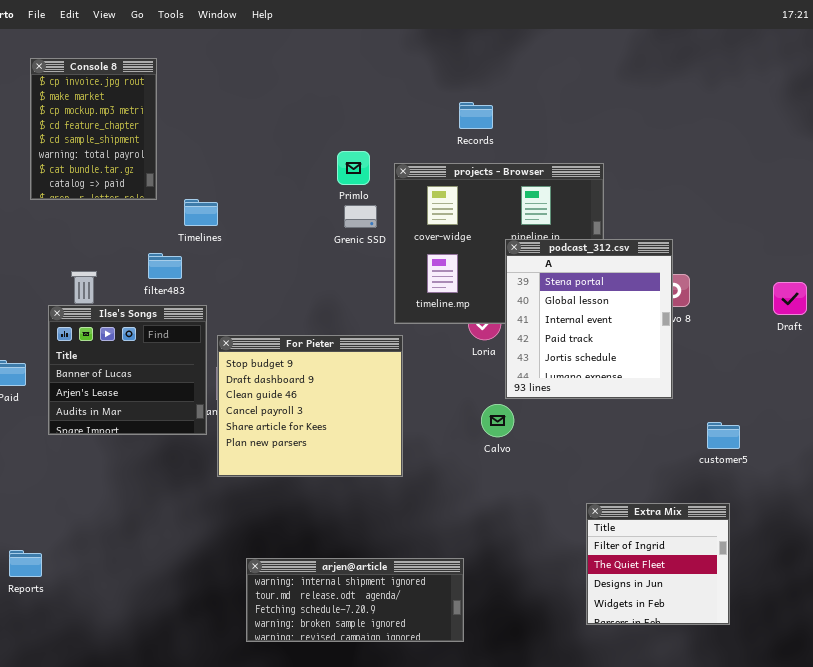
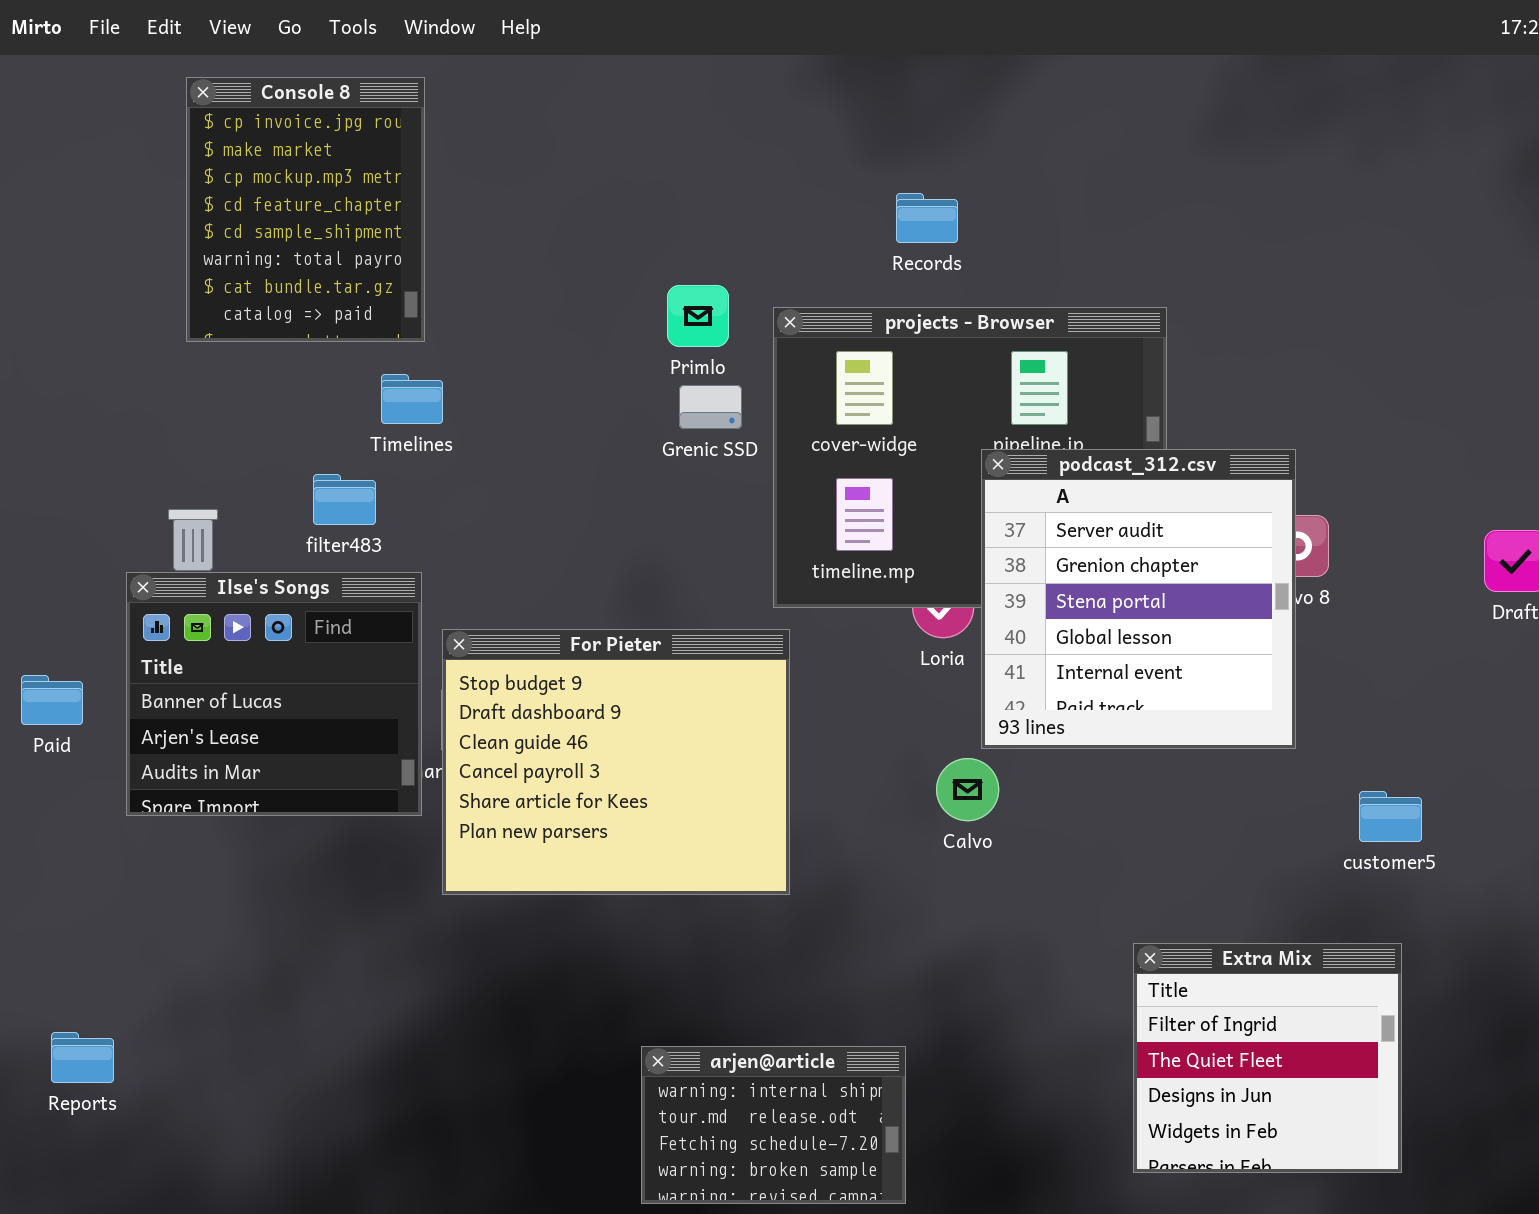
Console 8: [30,58,157,200] -> [186,77,425,342], moved
podcast_312.csv: [505,239,673,399] -> [981,449,1296,749], scrolled up 2 rows
arjen@article: [246,558,464,642] -> [641,1046,906,1204], resized

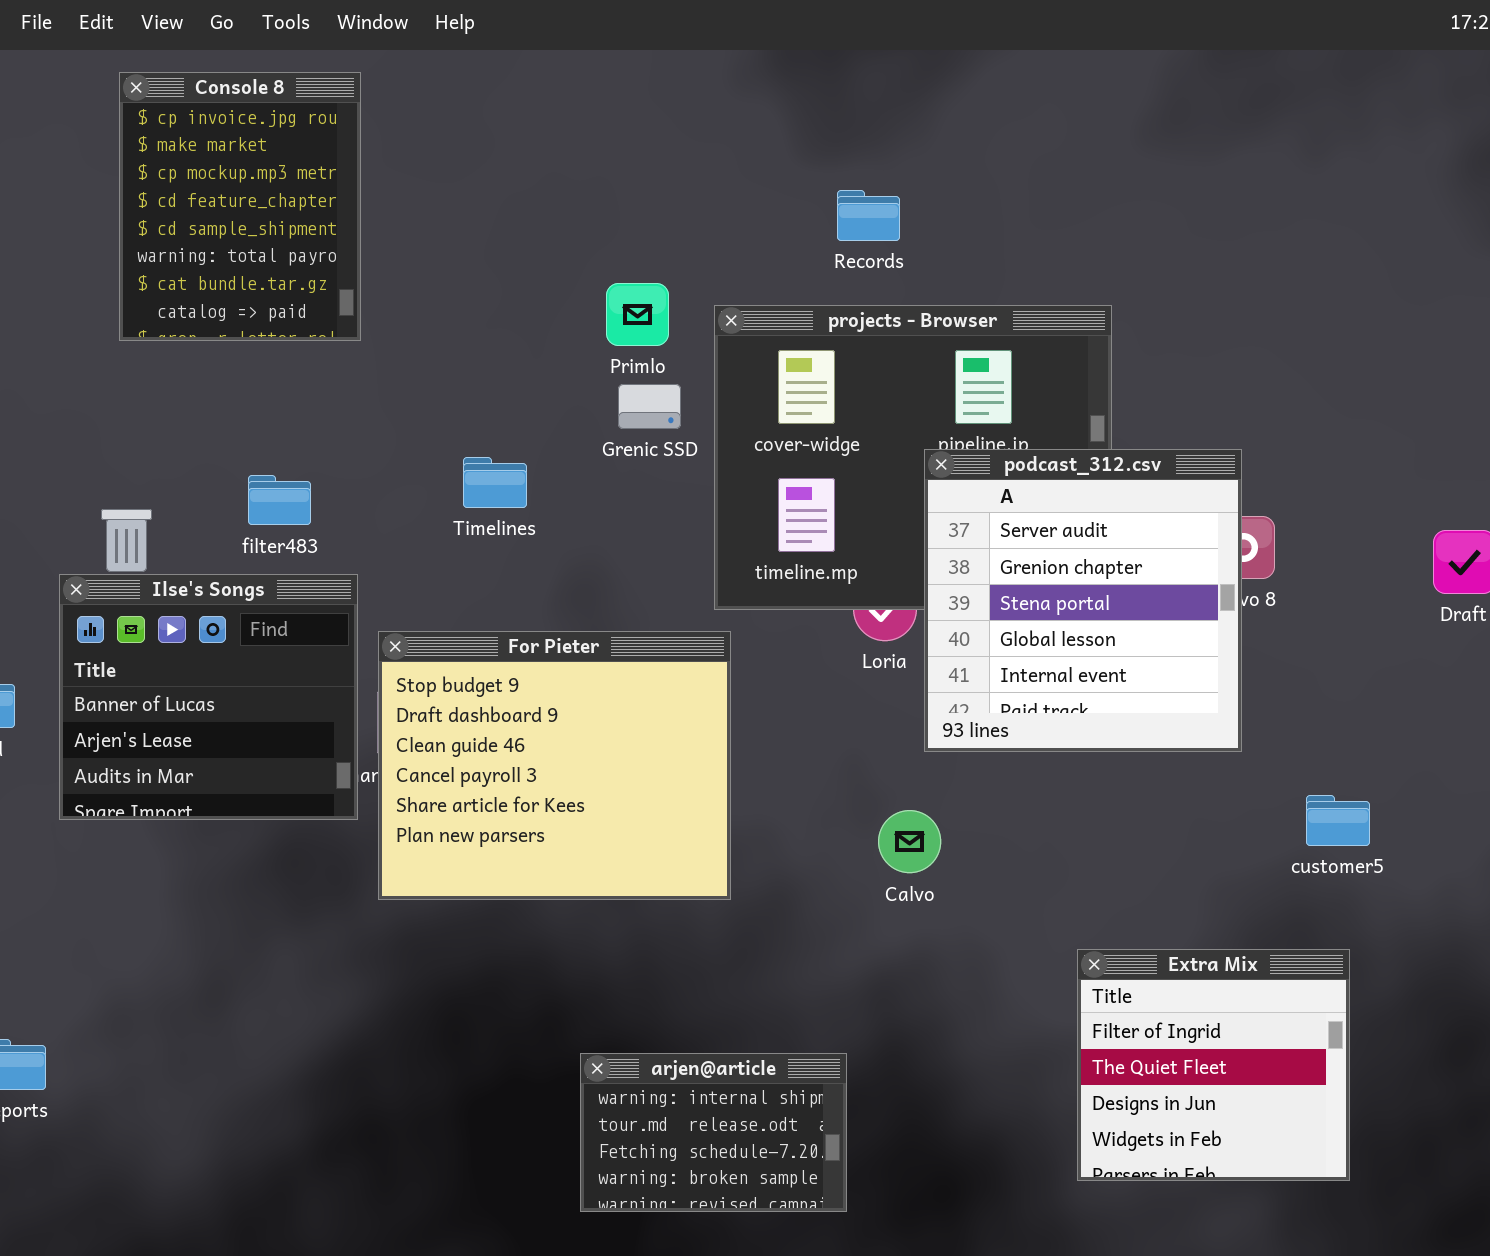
Timelines: [381,374,443,424] -> [463,457,527,508], moved
Calvo: [936,758,999,821] -> [878,810,941,873], moved

